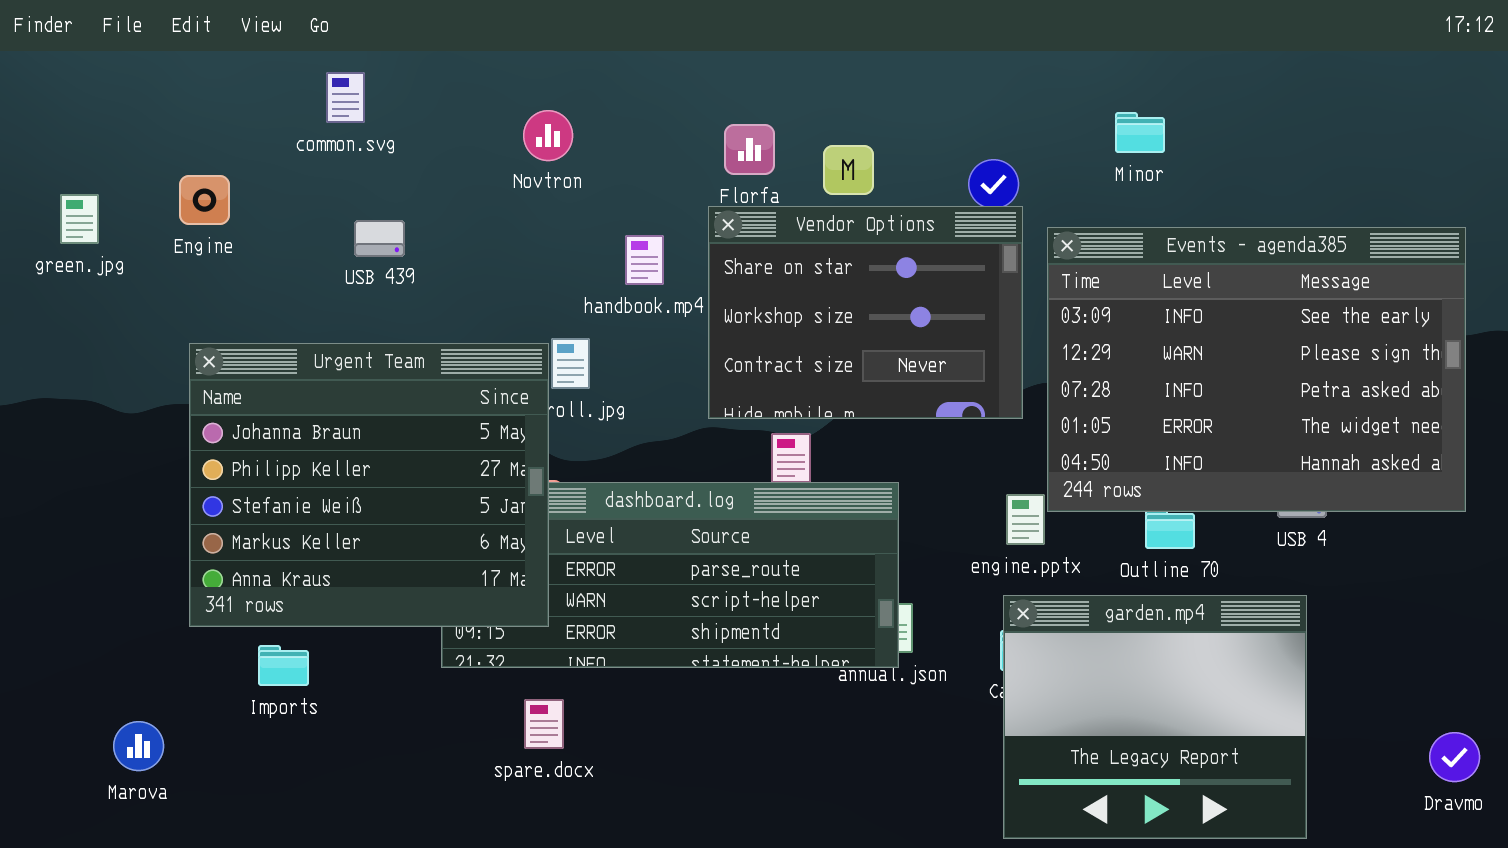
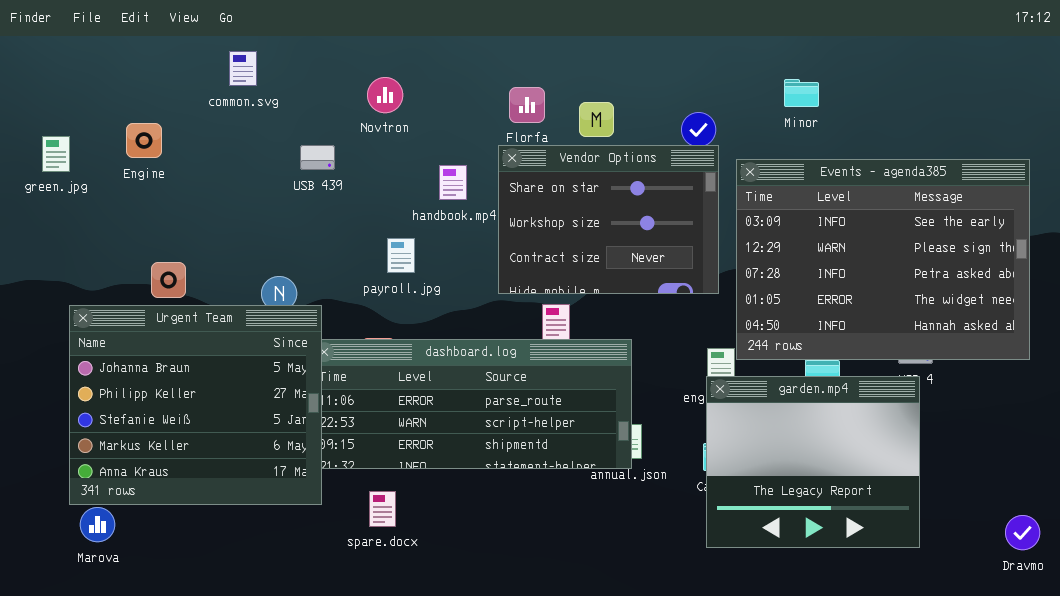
USB 439: [354,220,405,257] -> [300,145,335,170], moved
Urgent Team: [189,343,549,627] -> [69,305,322,505], moved
garden.mp4: [1003,595,1307,839] -> [706,376,920,548], moved

